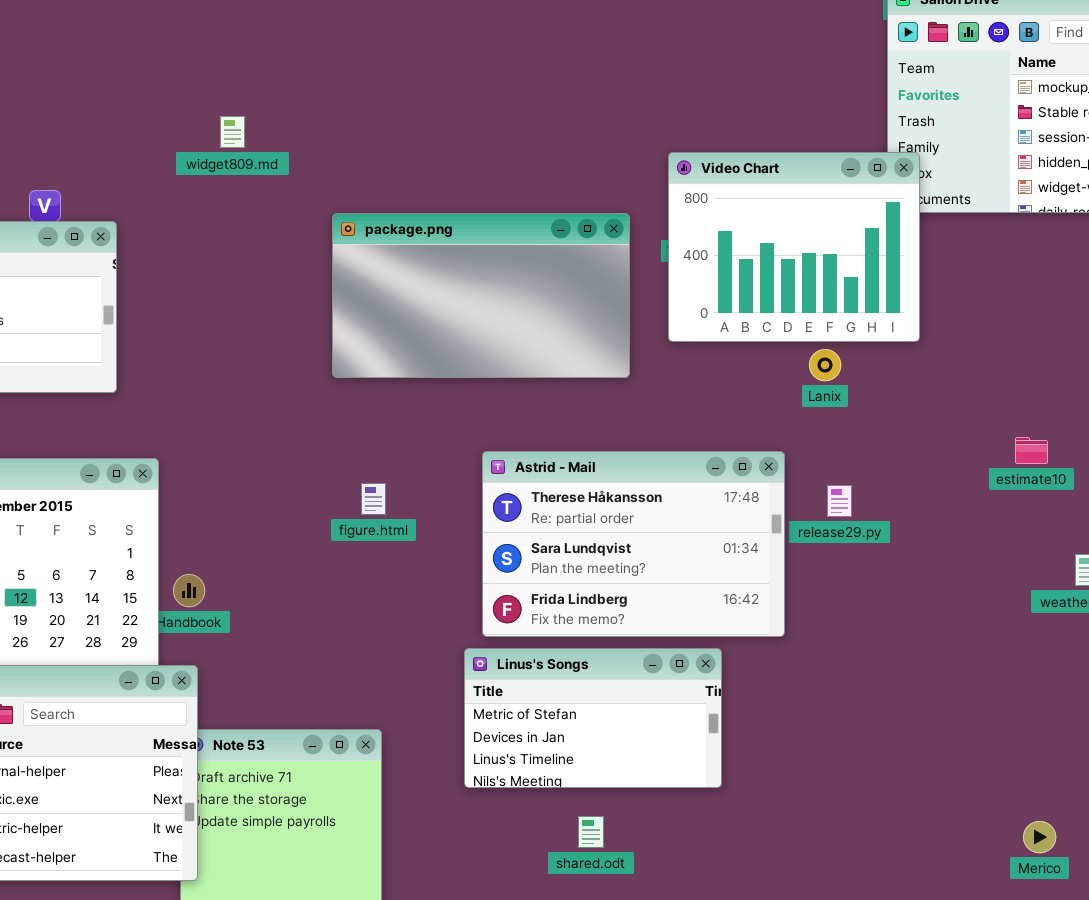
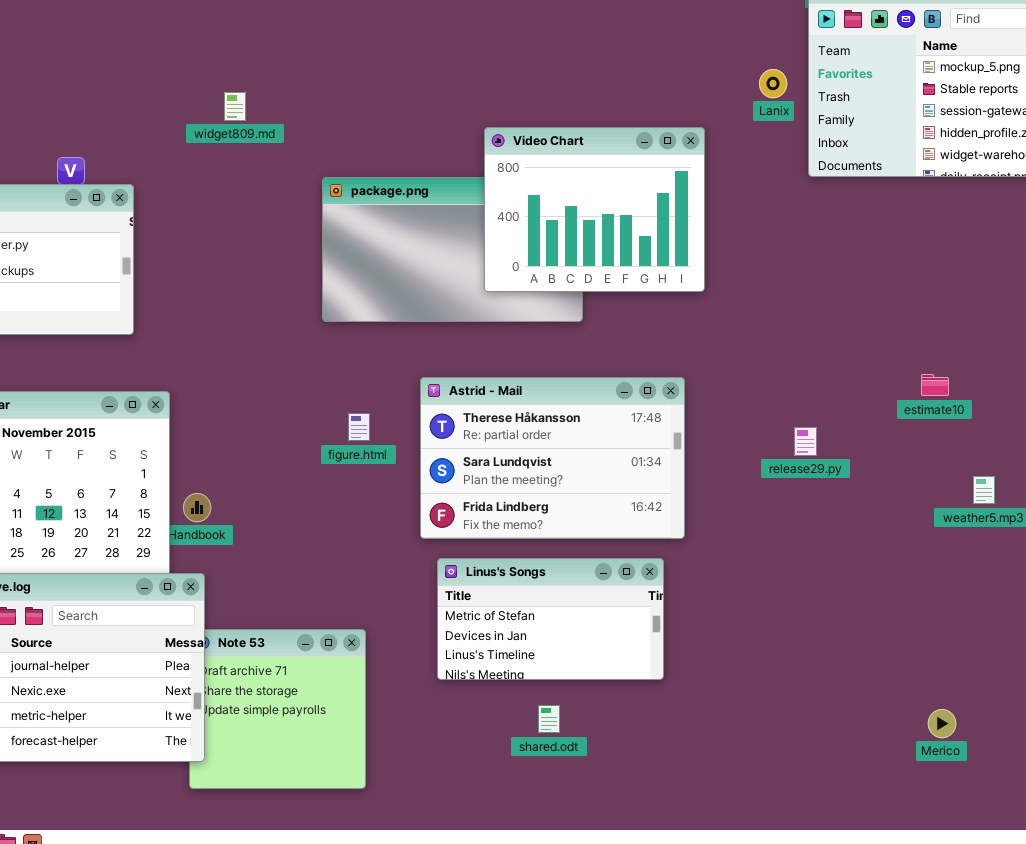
Video Chart: [668,152,920,342] -> [484,127,705,292], moved
Lanix: [809,349,841,381] -> [759,69,787,98], moved
Astrid - Mail: [482,451,785,637] -> [420,377,685,539], moved
release29.py: [827,485,852,517] -> [794,427,817,456], moved

